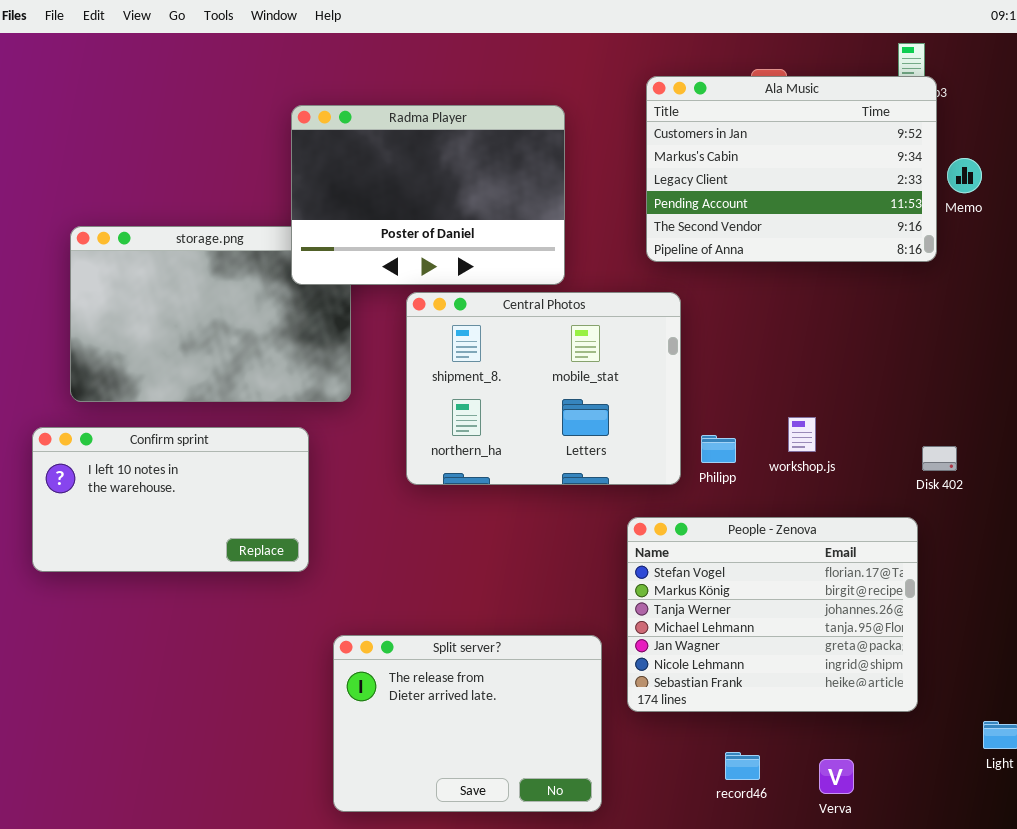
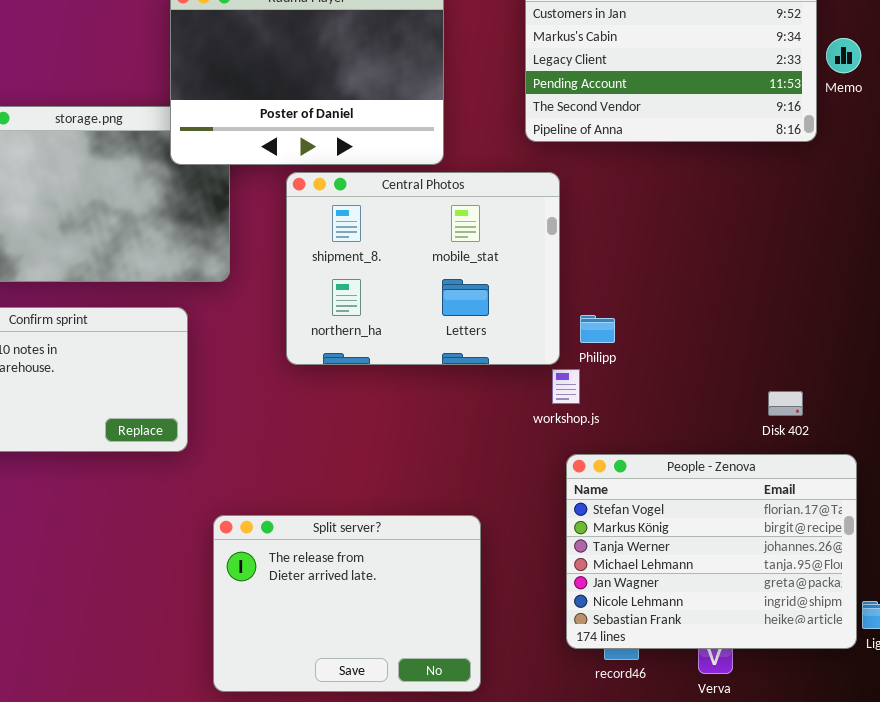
workshop.js: [788,417,816,452] -> [552,369,580,404], moved
Disk 402: [922,446,957,471] -> [768,391,803,416], moved
People - Zenova: [627,517,918,712] -> [566,454,857,649], moved

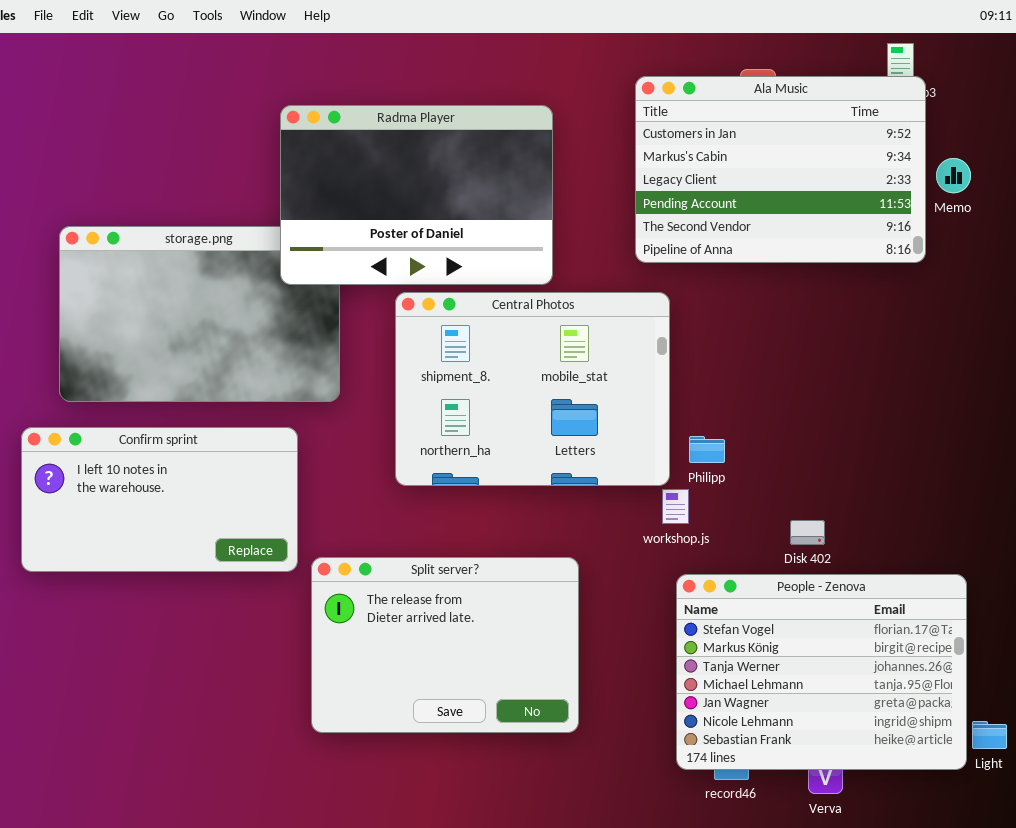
Disk 402: [768,391,803,416] -> [790,520,825,545], moved
Split server?: [213,515,481,692] -> [311,557,579,733], moved

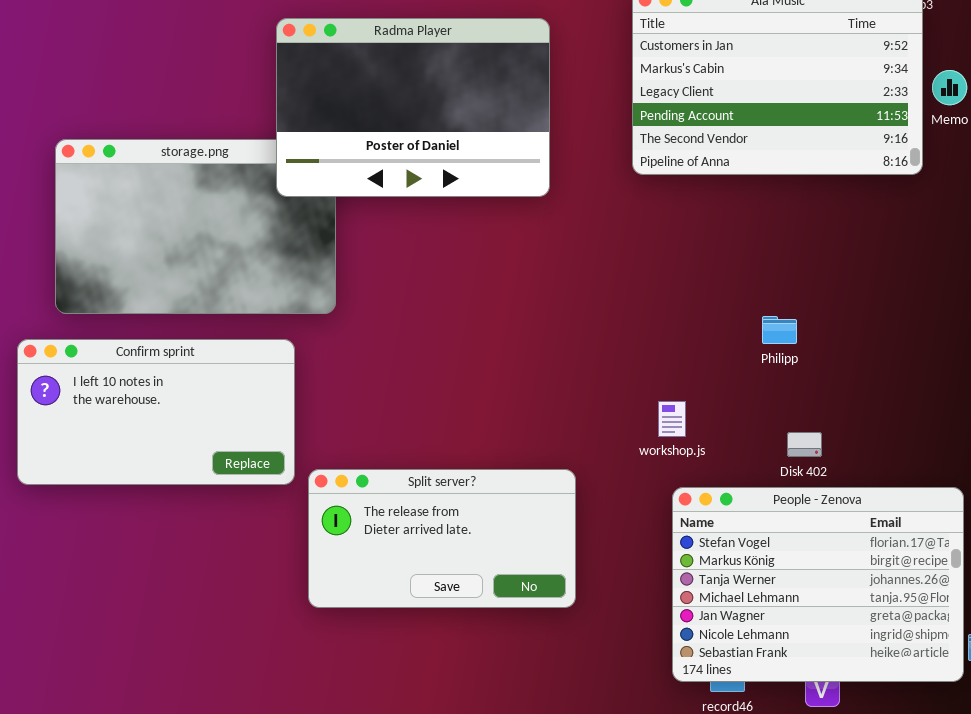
Central Photos: [395,292,670,486] -> none, closed
Philipp: [689,436,725,463] -> [762,316,797,344], moved
Split server?: [311,557,579,733] -> [308,469,576,608], resized

